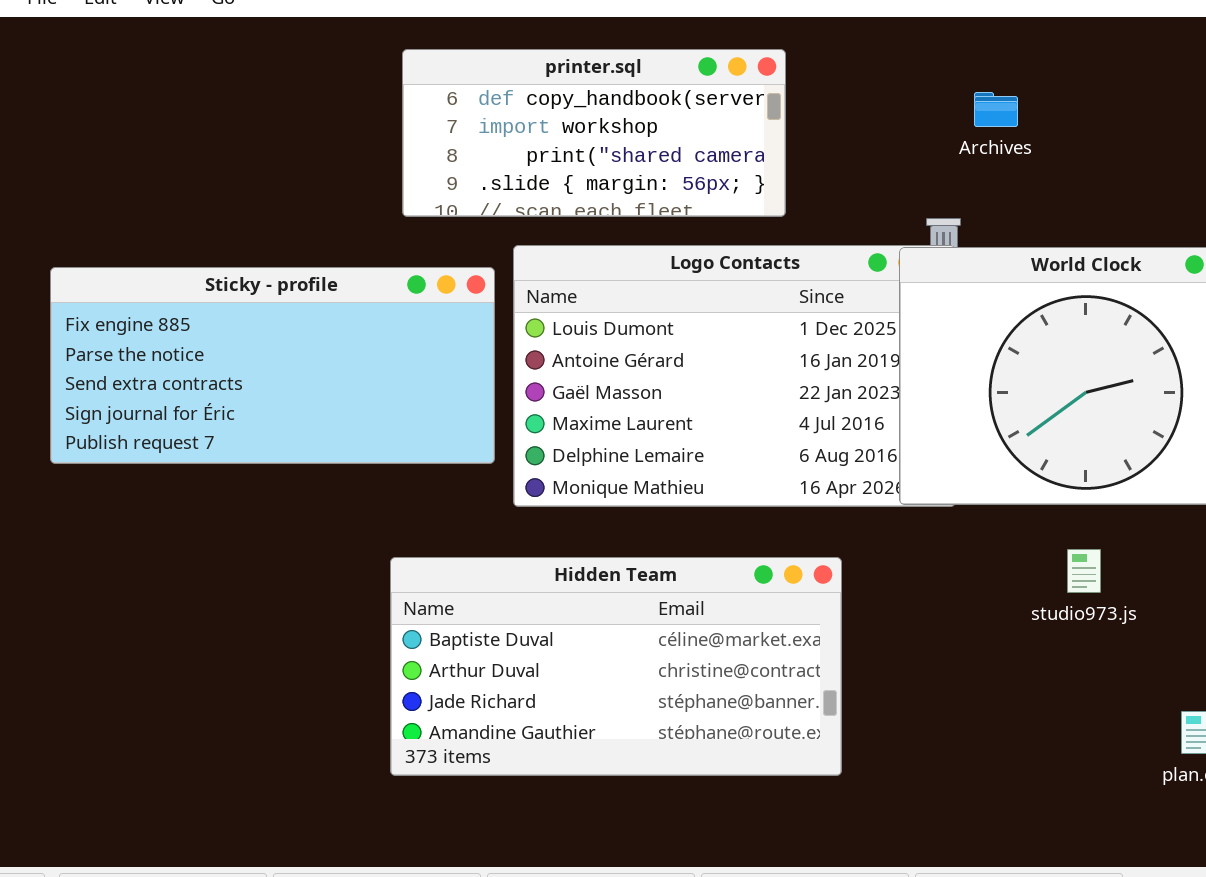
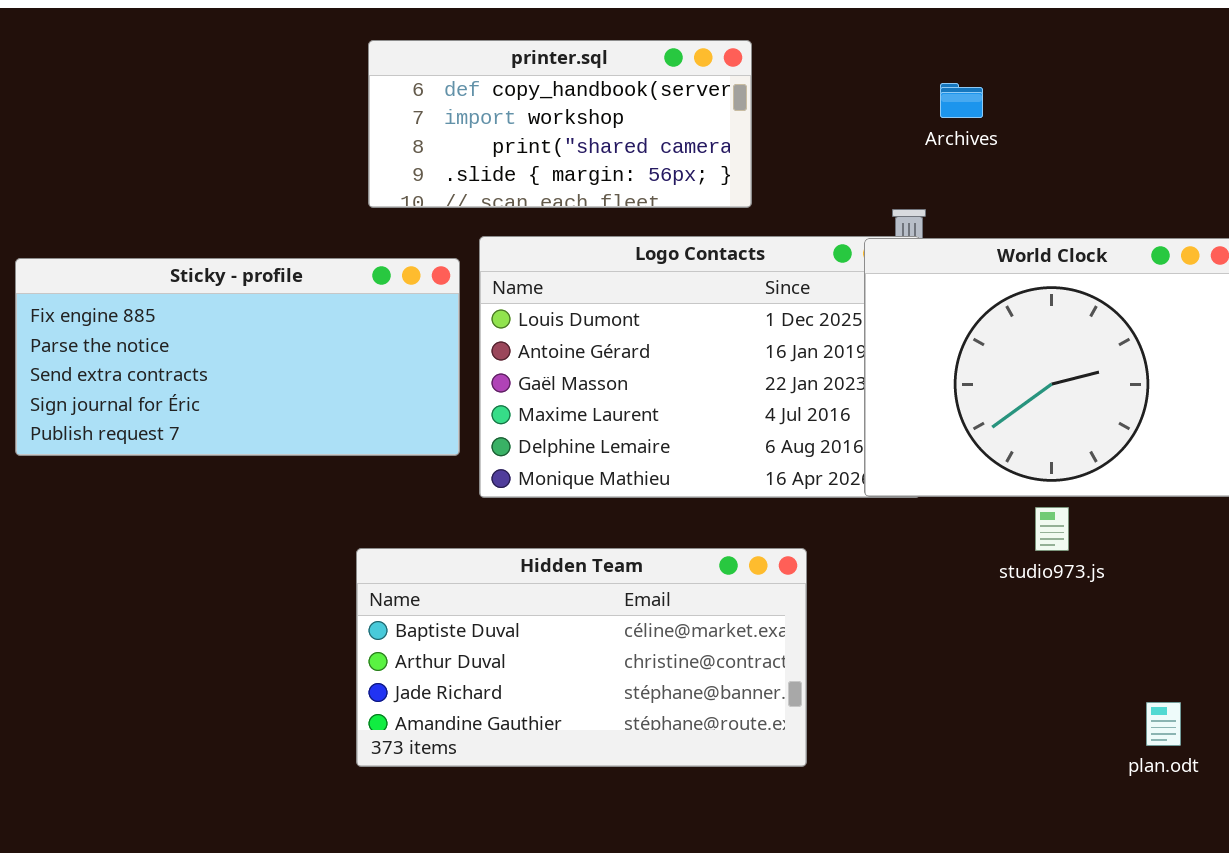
studio973.js: [1067,549,1101,593] -> [1035,507,1069,551], moved

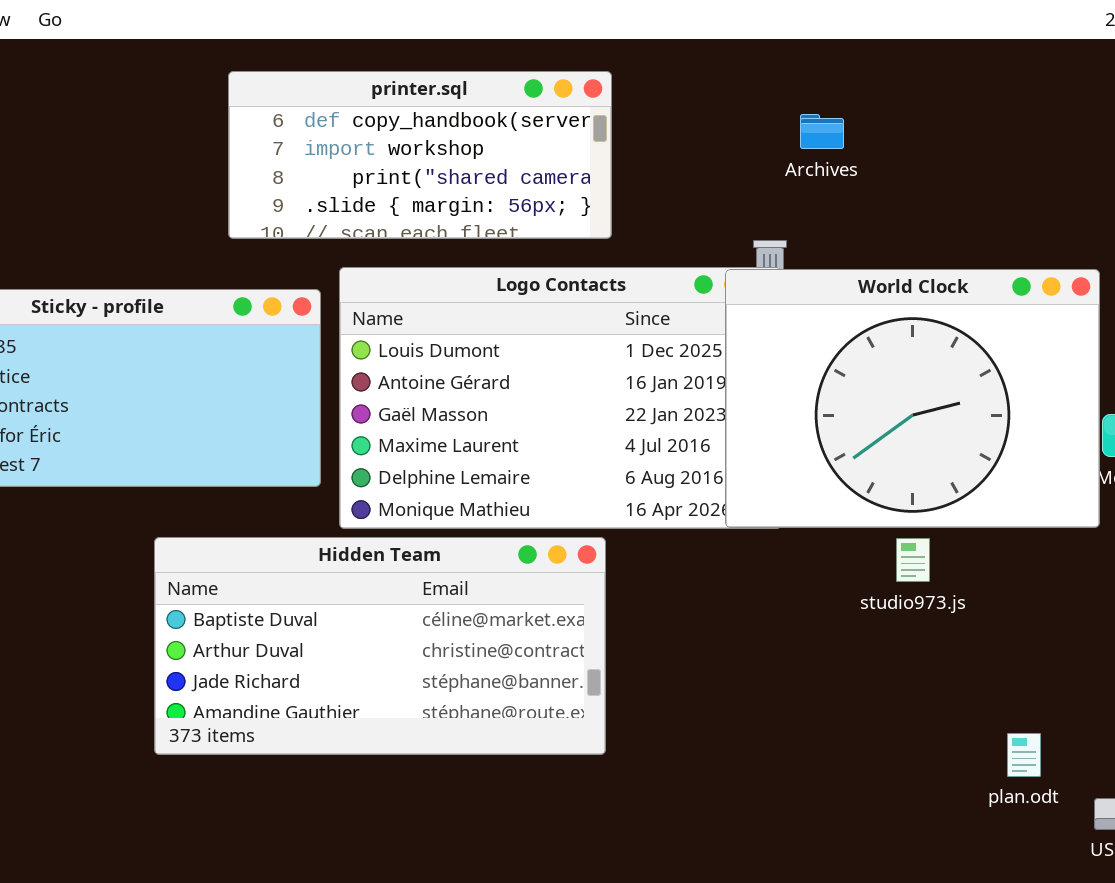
Hidden Team: [356,548,807,767] -> [154,537,606,755], moved

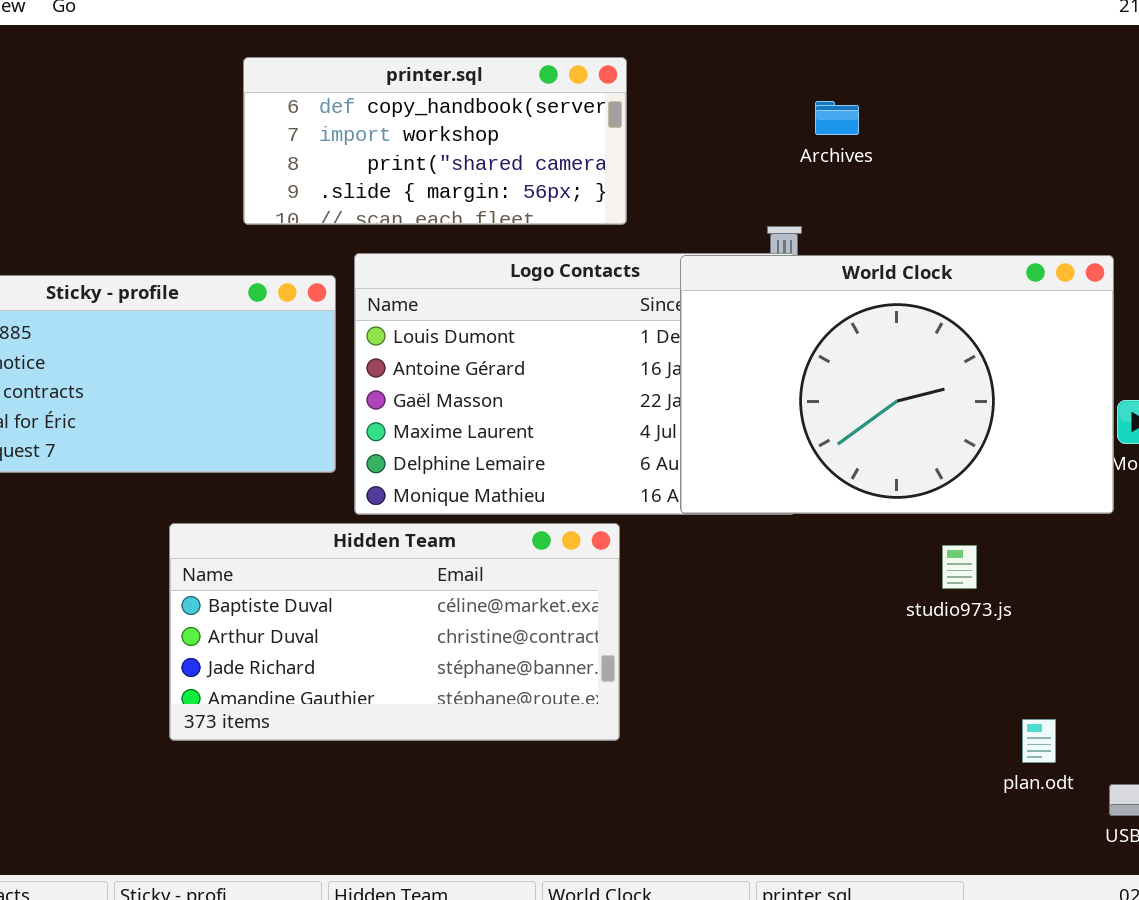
World Clock: [725,269,1100,528] -> [680,255,1114,514], resized
studio973.js: [896,538,930,582] -> [942,545,977,589], moved

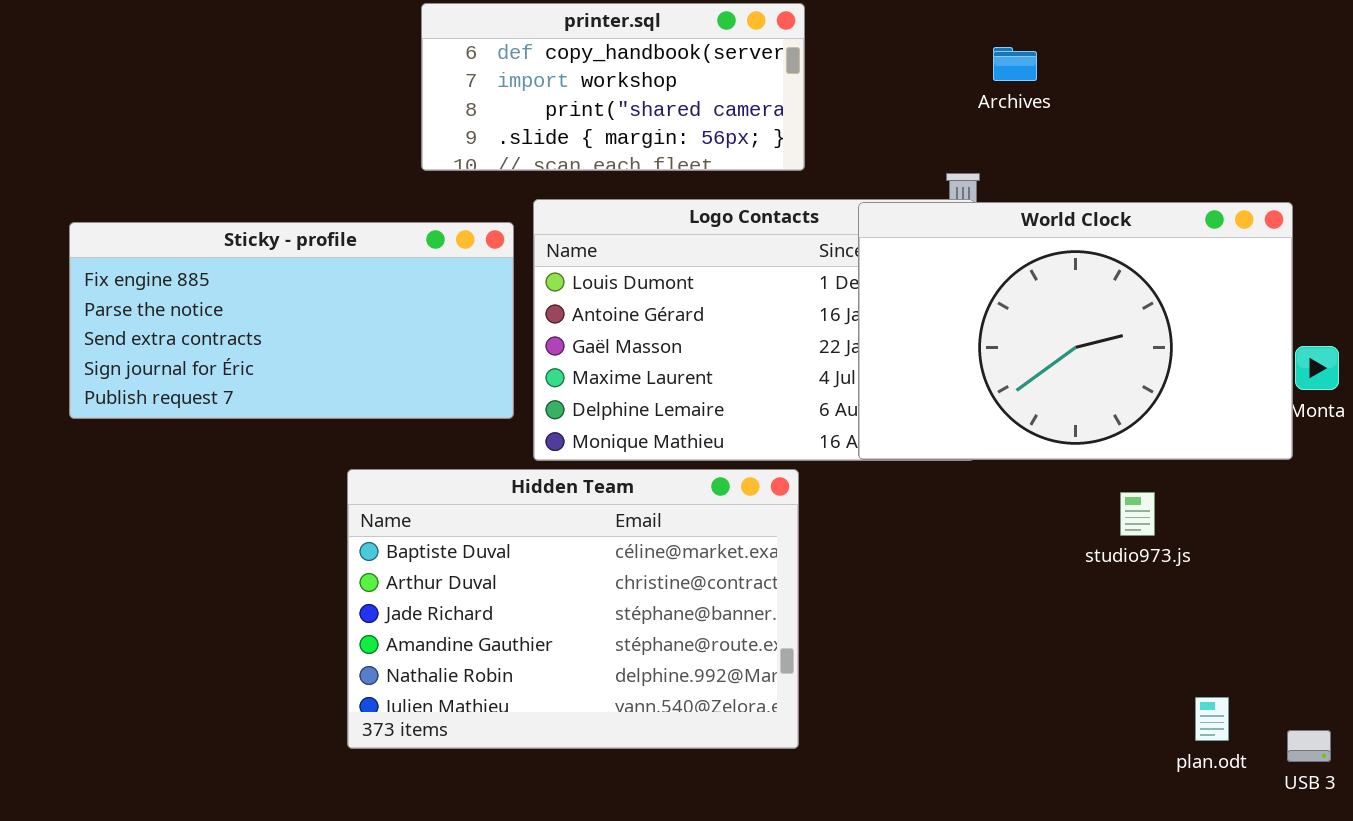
Hidden Team: [169,523,620,741] -> [347,469,799,749], resized
plan.odt: [1022,719,1056,763] -> [1195,697,1229,741], moved

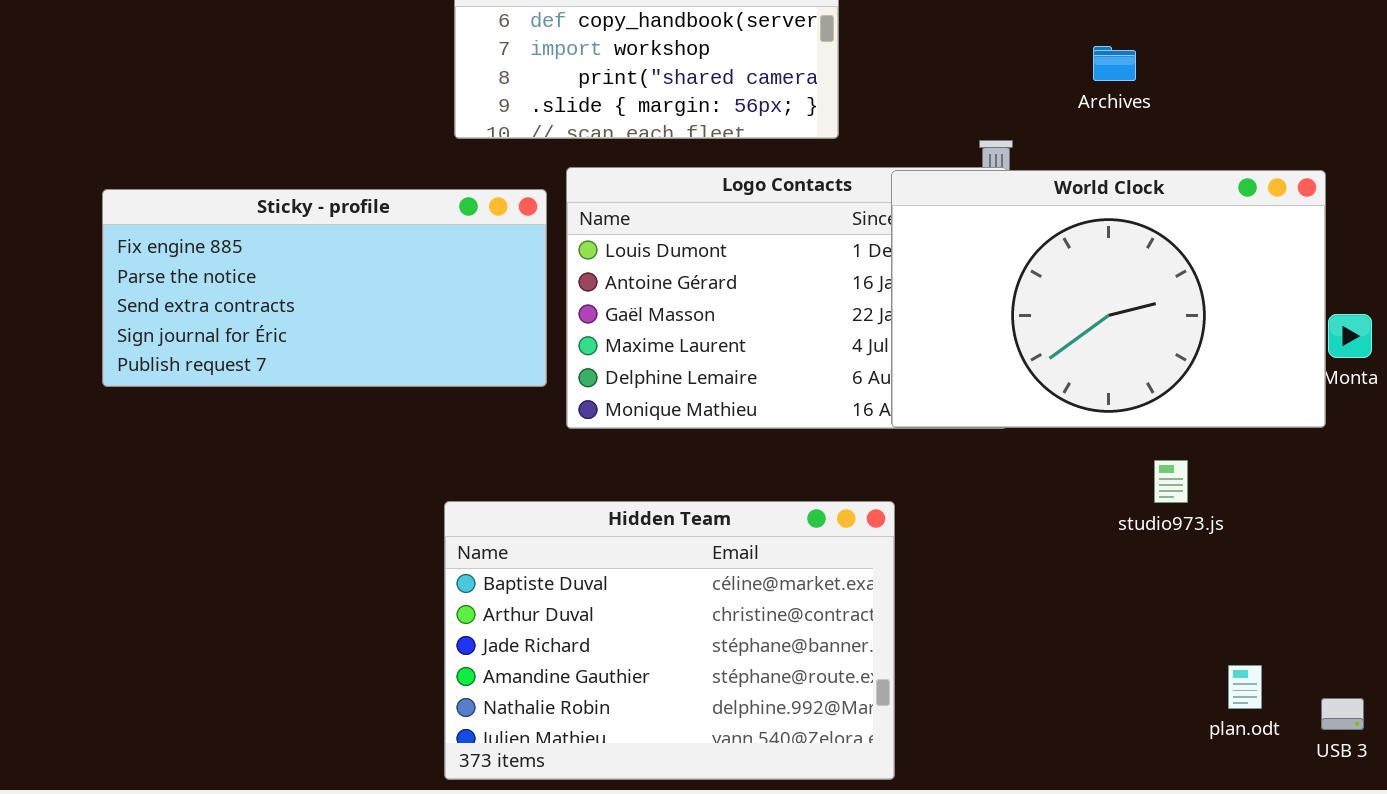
Archives: [993,47,1037,81] -> [1093,46,1136,81], moved
Hidden Team: [347,469,799,749] -> [444,501,895,780], moved

